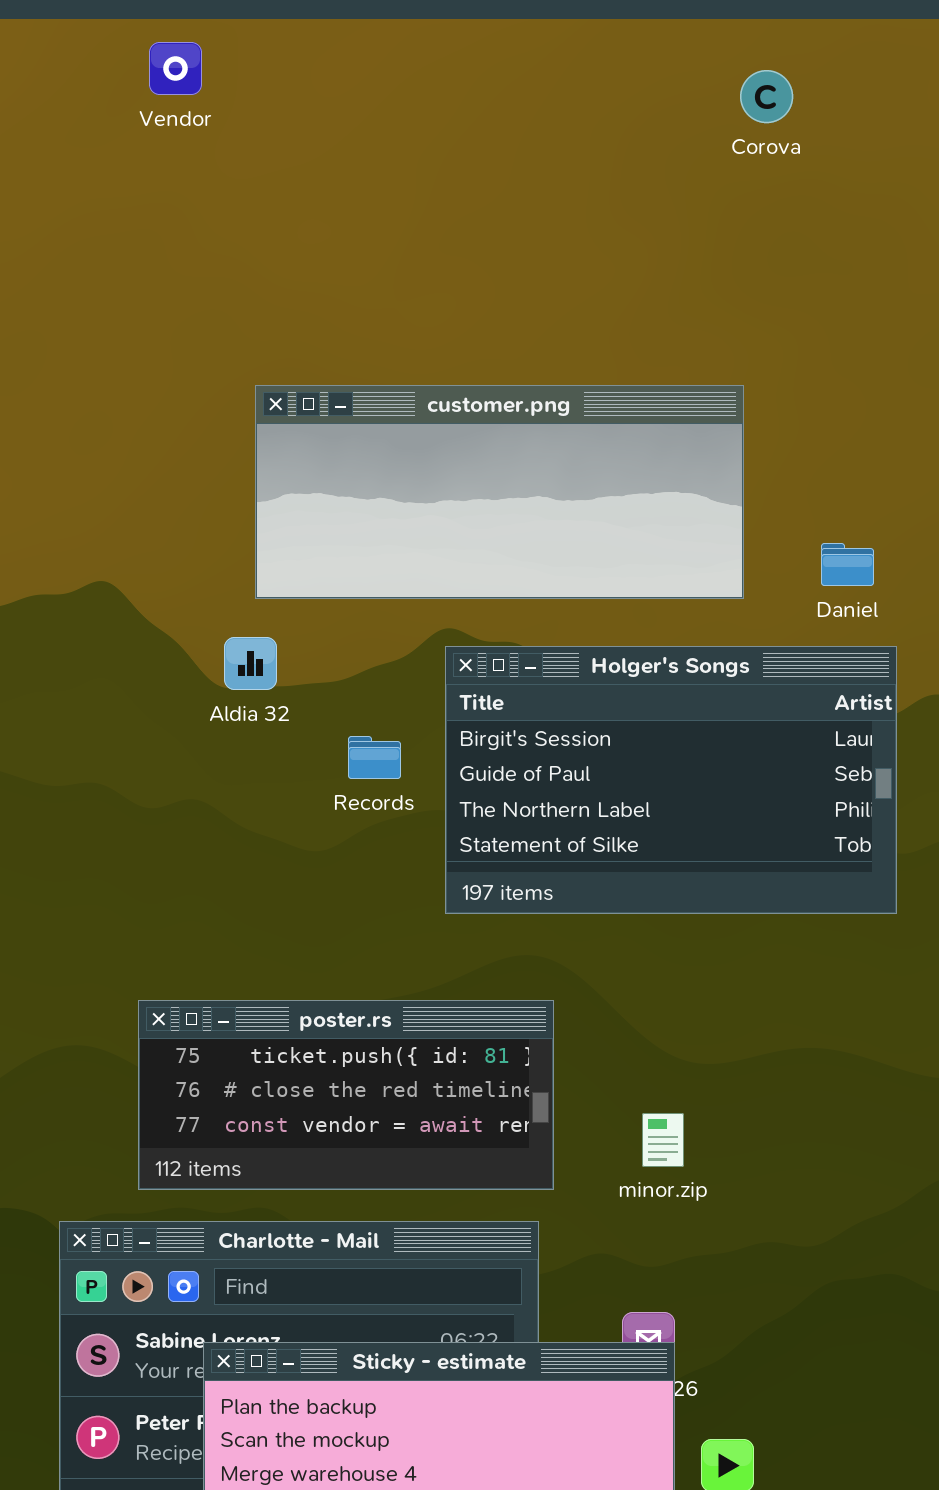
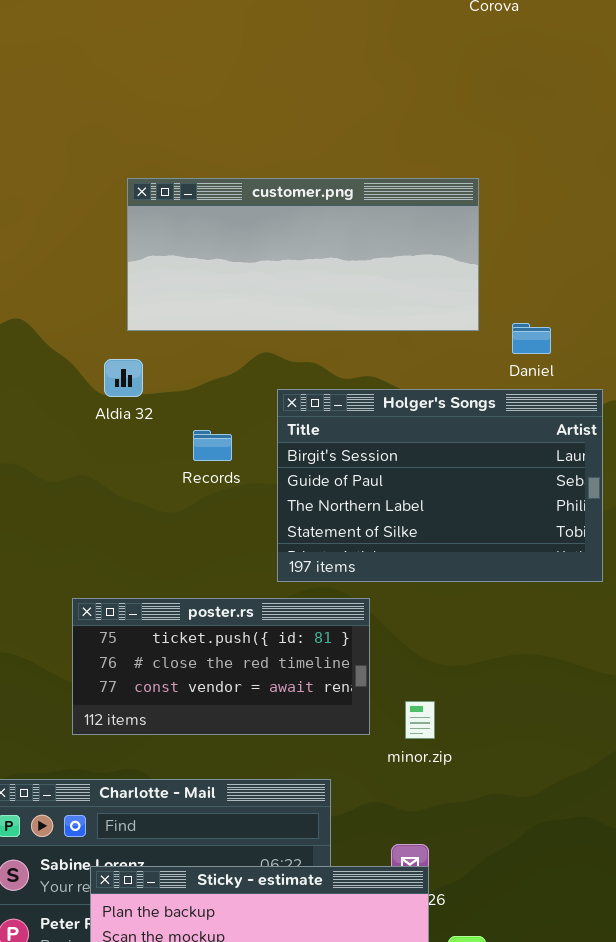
Daniel: [821,543,874,586] -> [512,323,551,354], moved
Holger's Songs: [445,646,897,914] -> [277,389,603,582], moved
poster.rs: [138,1000,554,1190] -> [72,598,370,735], moved

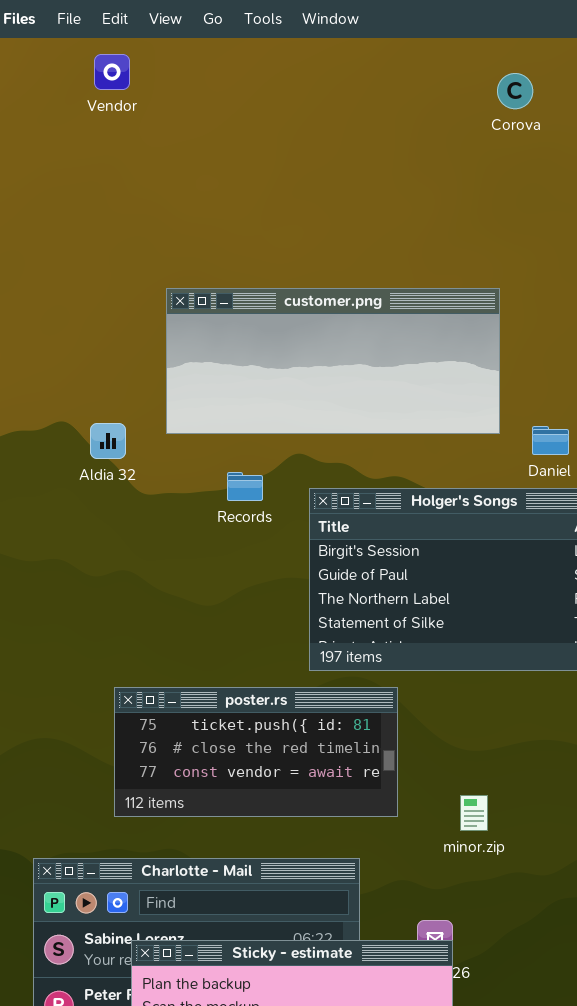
Aldia 32: [104,359,143,397] -> [90,423,126,459], moved
Records: [193,430,232,461] -> [227,472,263,501], moved
minor.zip: [405,701,435,739] -> [460,795,488,831], moved

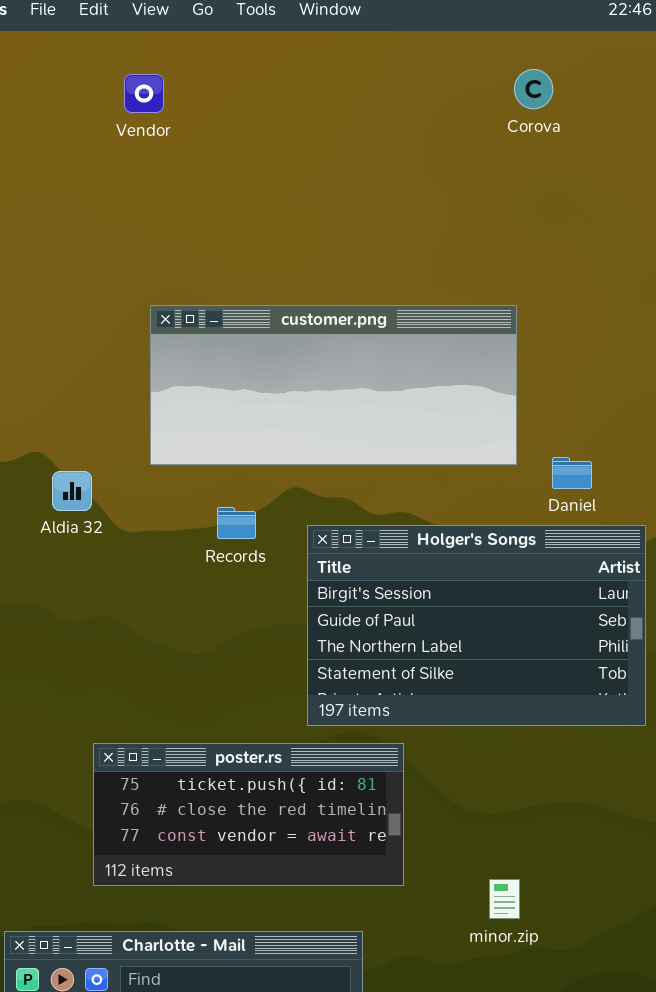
Vendor: [94,54,130,90] -> [124,74,164,113], moved
Aldia 32: [90,423,126,459] -> [52,471,92,511], moved
minor.zip: [460,795,488,831] -> [489,879,520,919], moved

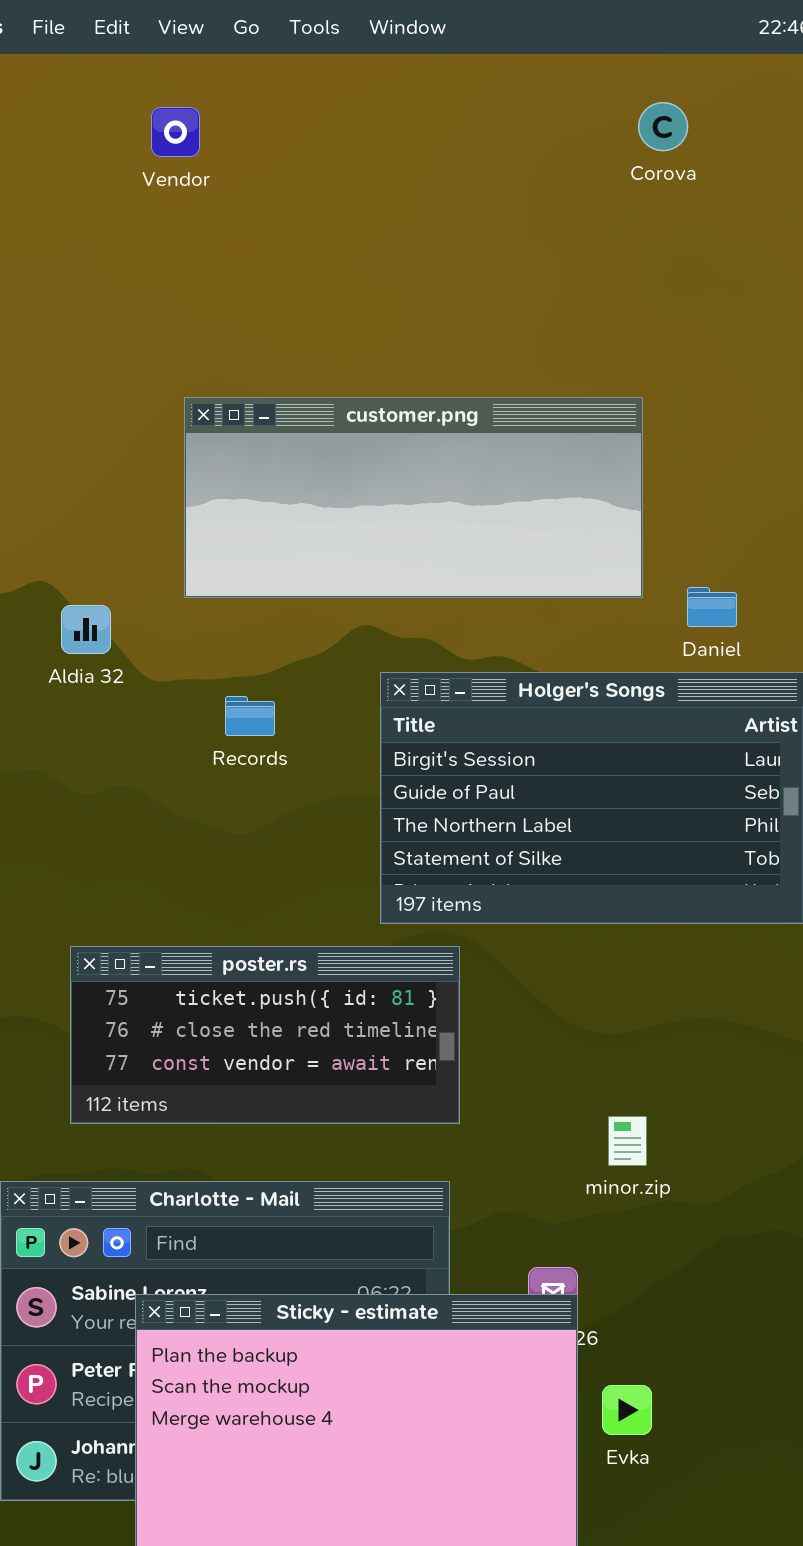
Records: [217,507,256,539] -> [225,696,275,736], moved
poster.rs: [93,743,404,886] -> [70,946,460,1124], moved

